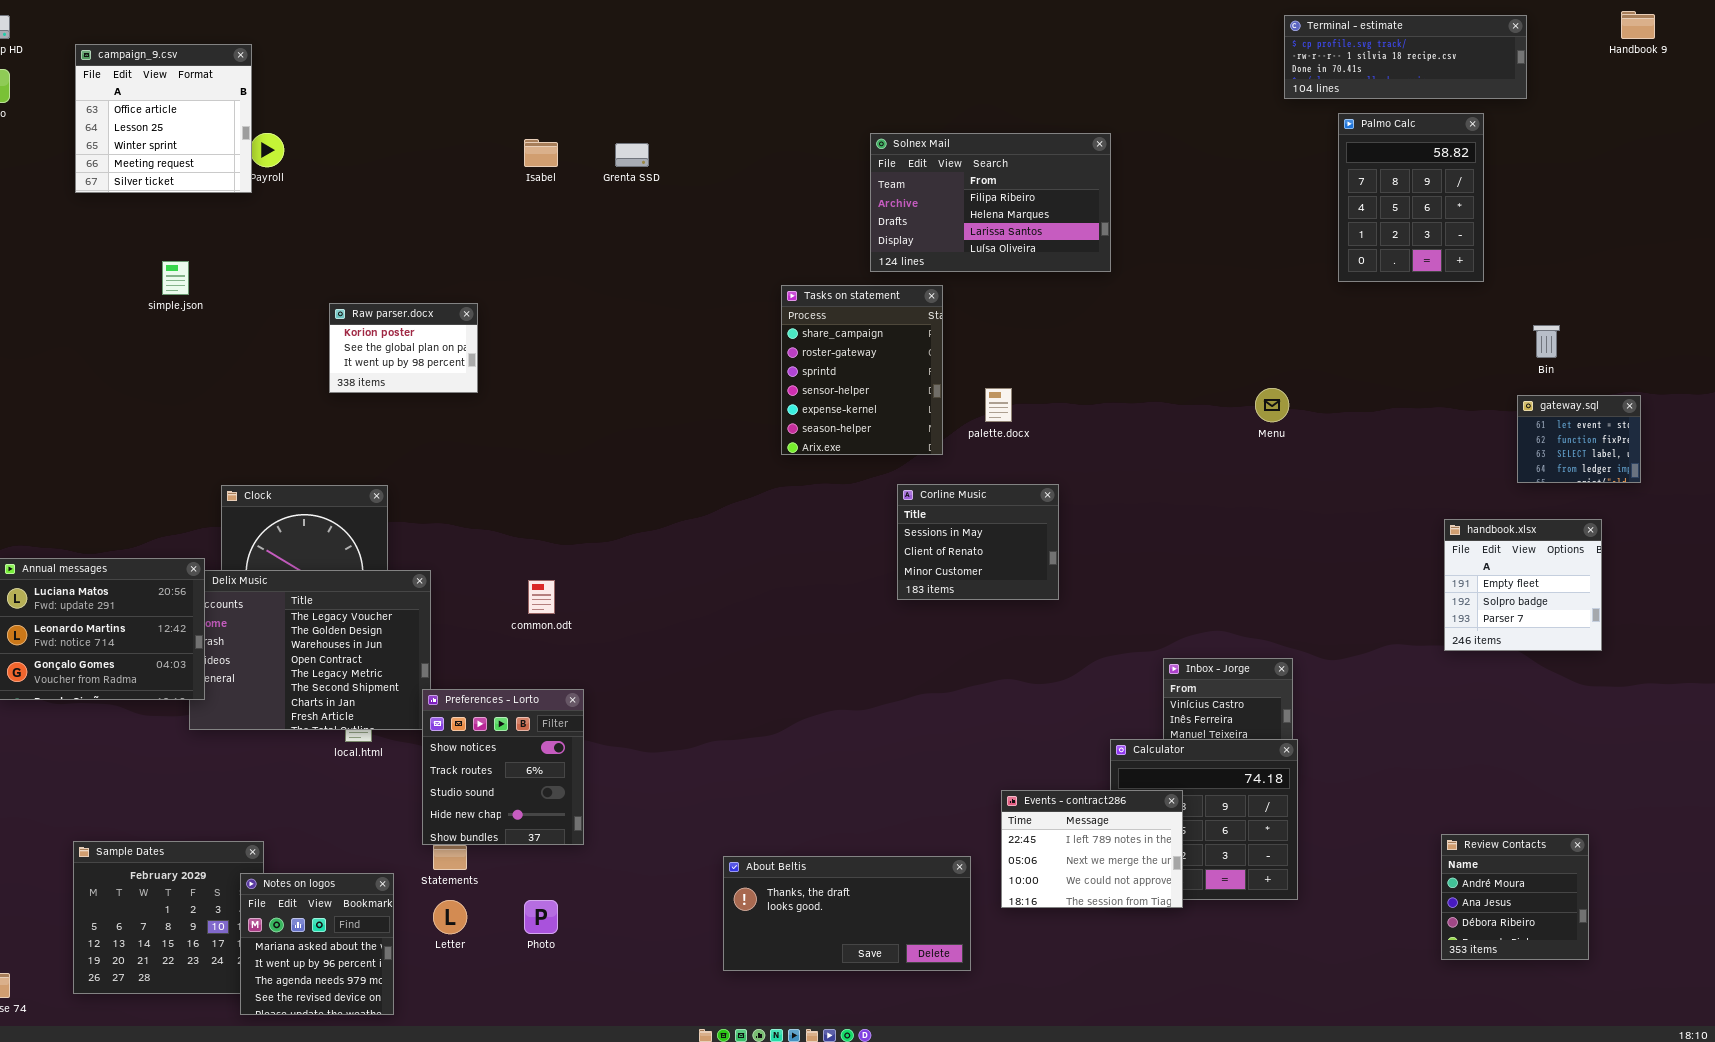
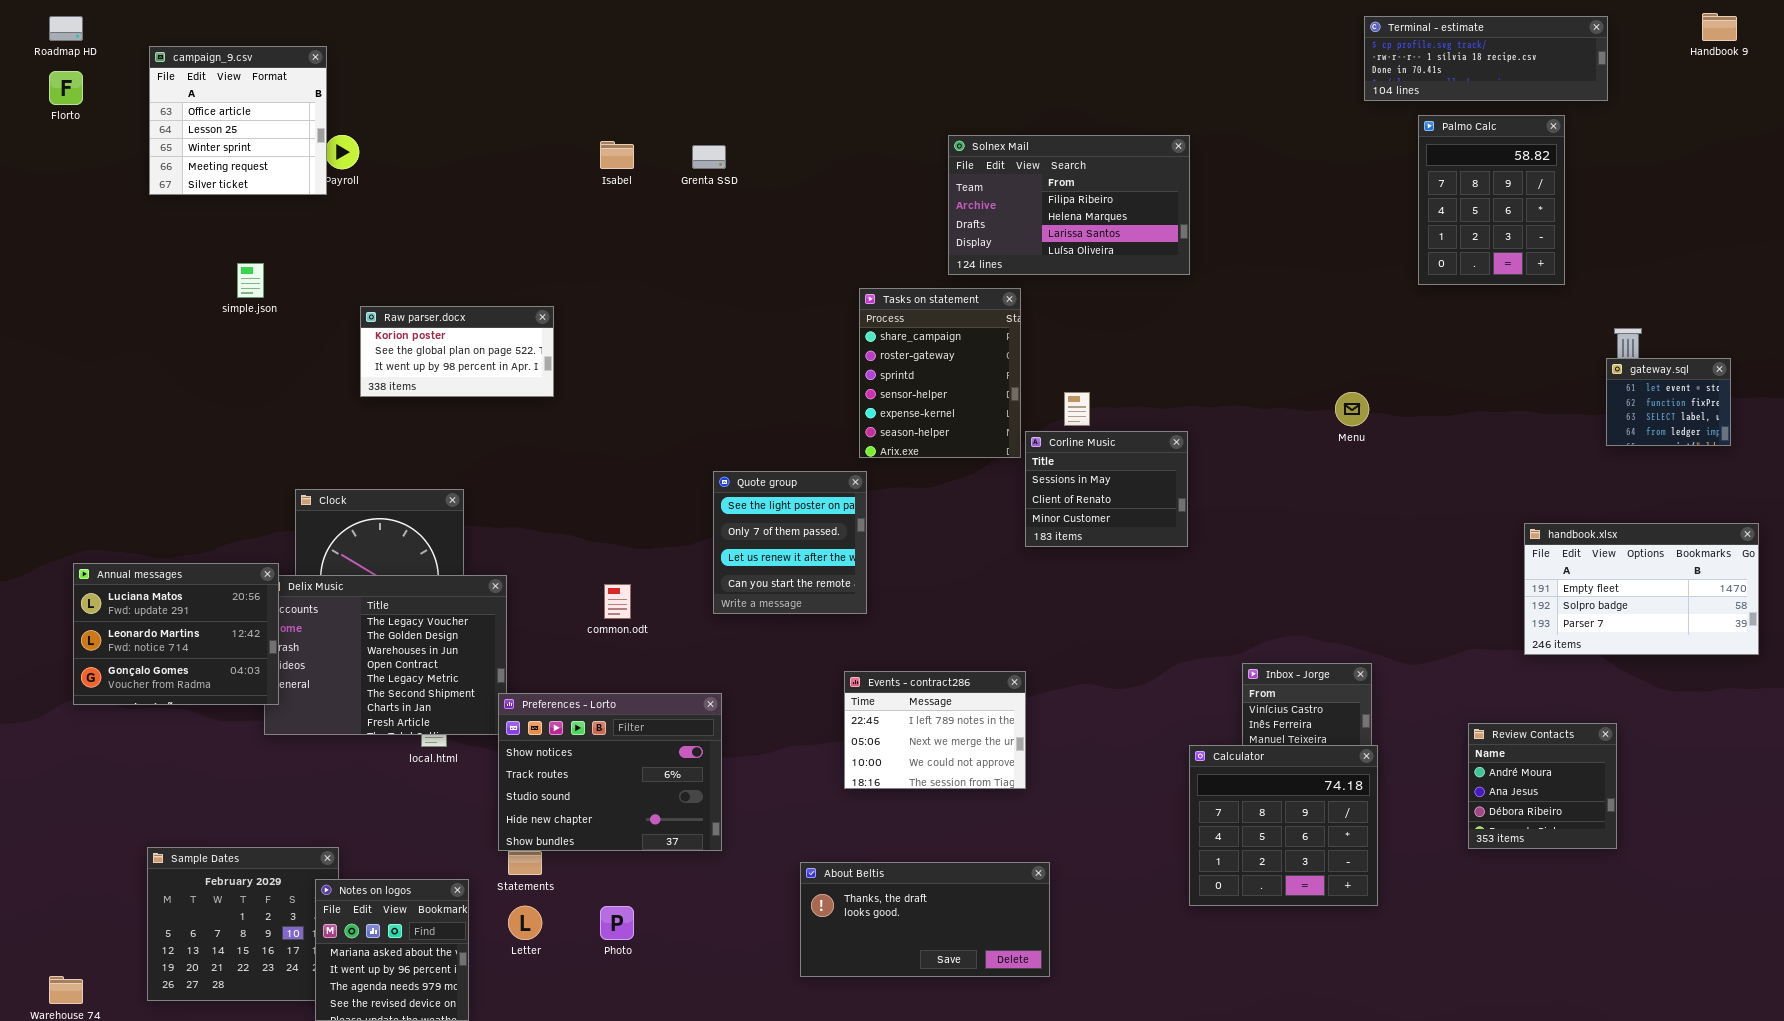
Raw parser.docx: [329,303,478,393] -> [360,306,554,397], resized
gateway.sql: [1517,395,1641,483] -> [1606,358,1731,446], moved
Quote group: none -> [713,471,867,614], opened
Corline Music: [897,484,1059,600] -> [1025,431,1188,547], moved
handbook.xlsx: [1444,519,1602,651] -> [1524,523,1759,655], resized
Preferences - Lorto: [422,689,584,845] -> [498,693,722,851], resized
Events - contract286: [1001,790,1183,908] -> [844,671,1026,789], moved
Review Contacts: [1441,834,1589,960] -> [1468,723,1617,849], moved

